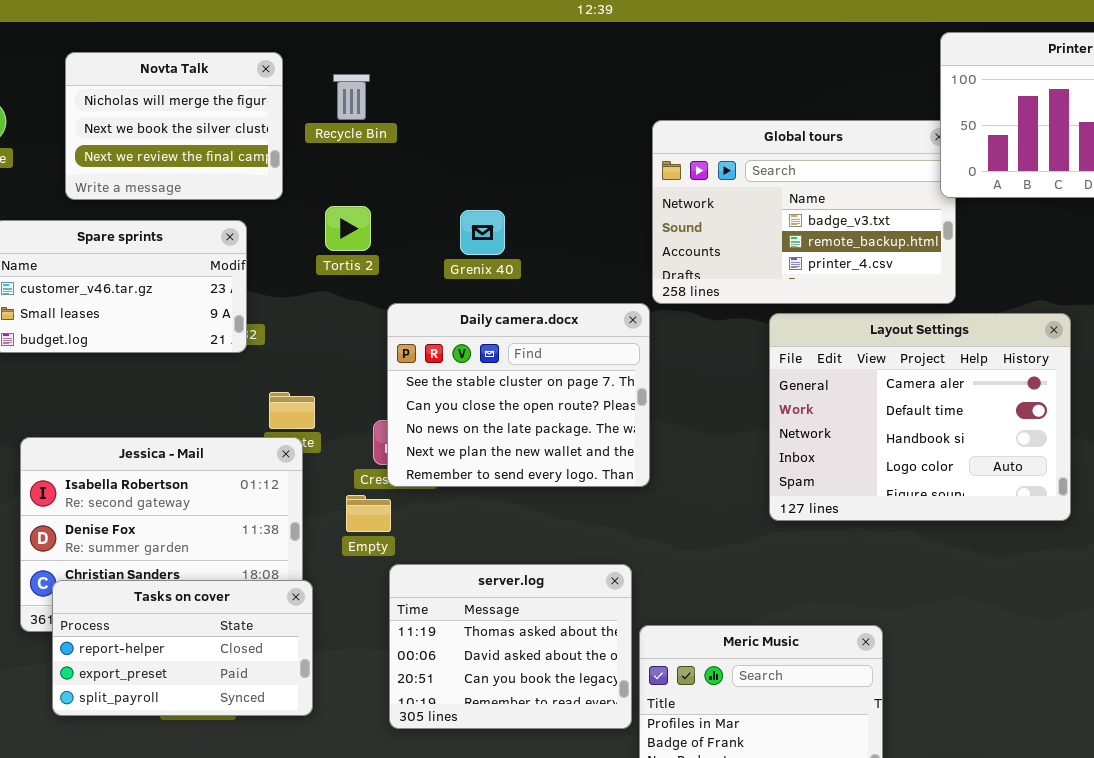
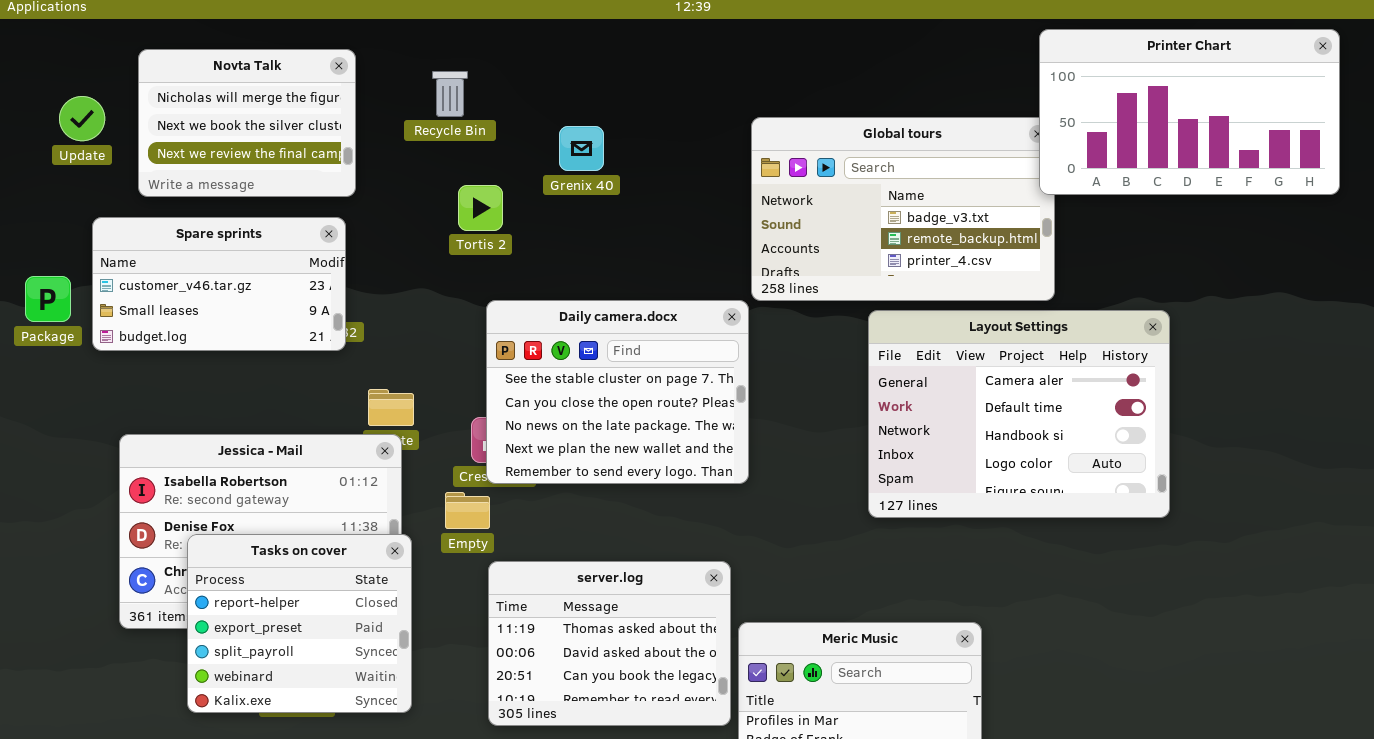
Novta Talk: [65,52,283,200] -> [138,49,356,197], moved
Tortis 2: [325,206,371,251] -> [458,185,503,231], moved
Grenix 40: [460,210,505,255] -> [559,126,604,171], moved
Tasks on cover: [52,580,313,716] -> [187,534,412,713], resized

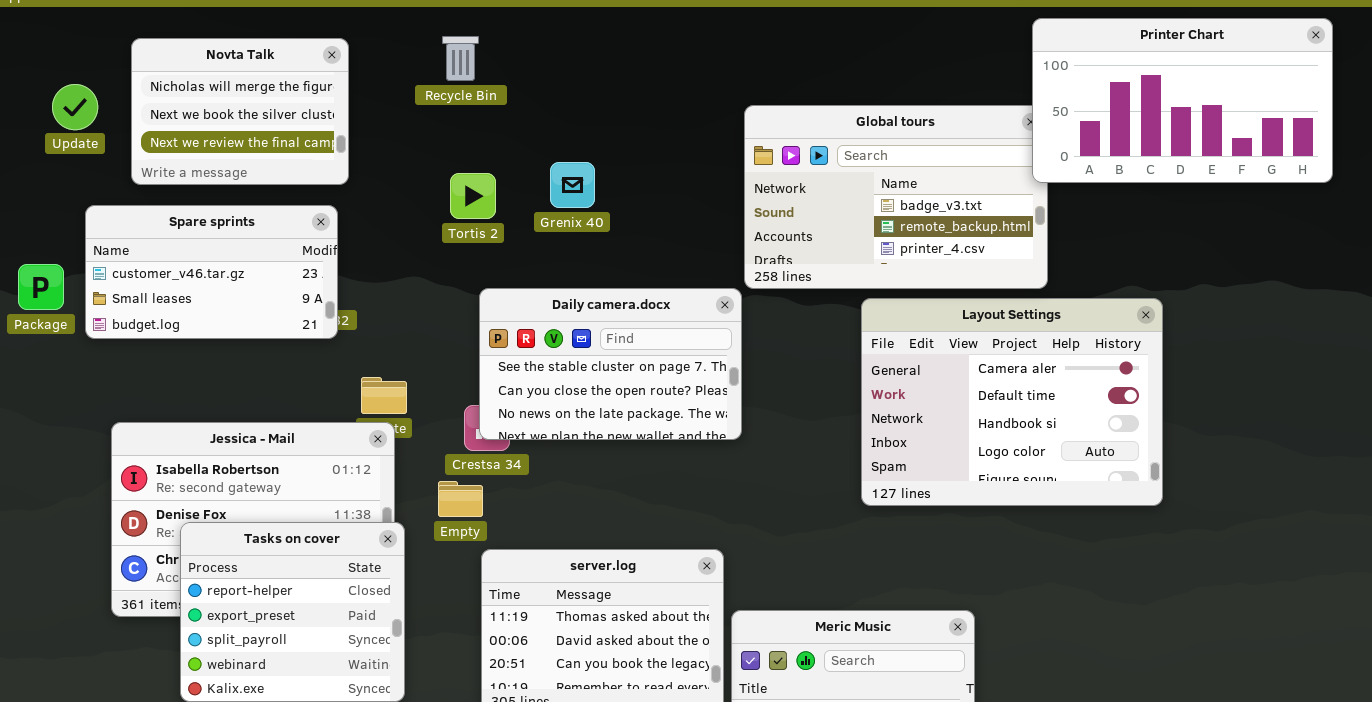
Recycle Bin: [432,71,468,117] -> [442,36,479,81], moved
Grenix 40: [559,126,604,171] -> [550,162,595,208], moved
Daily camera.docx: [486,300,749,484] -> [479,288,742,440], resized

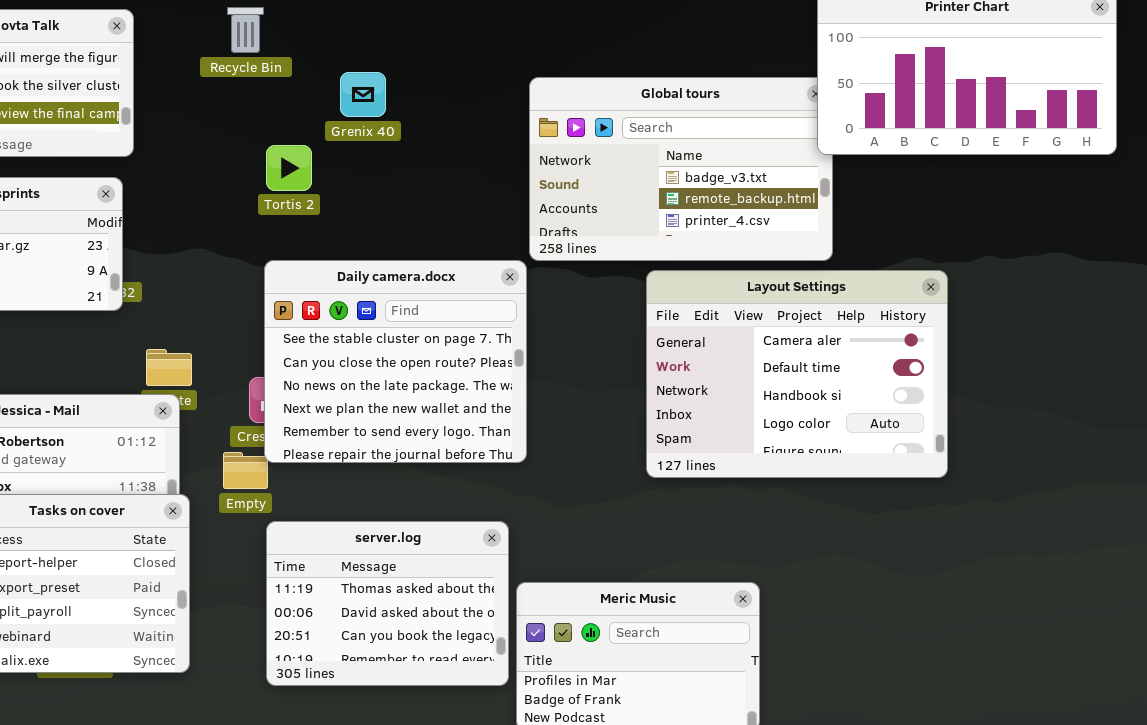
Grenix 40: [550,162,595,208] -> [340,72,386,117], moved
Tortis 2: [450,173,496,219] -> [266,145,312,191], moved
Daily camera.docx: [479,288,742,440] -> [264,260,527,463], resized

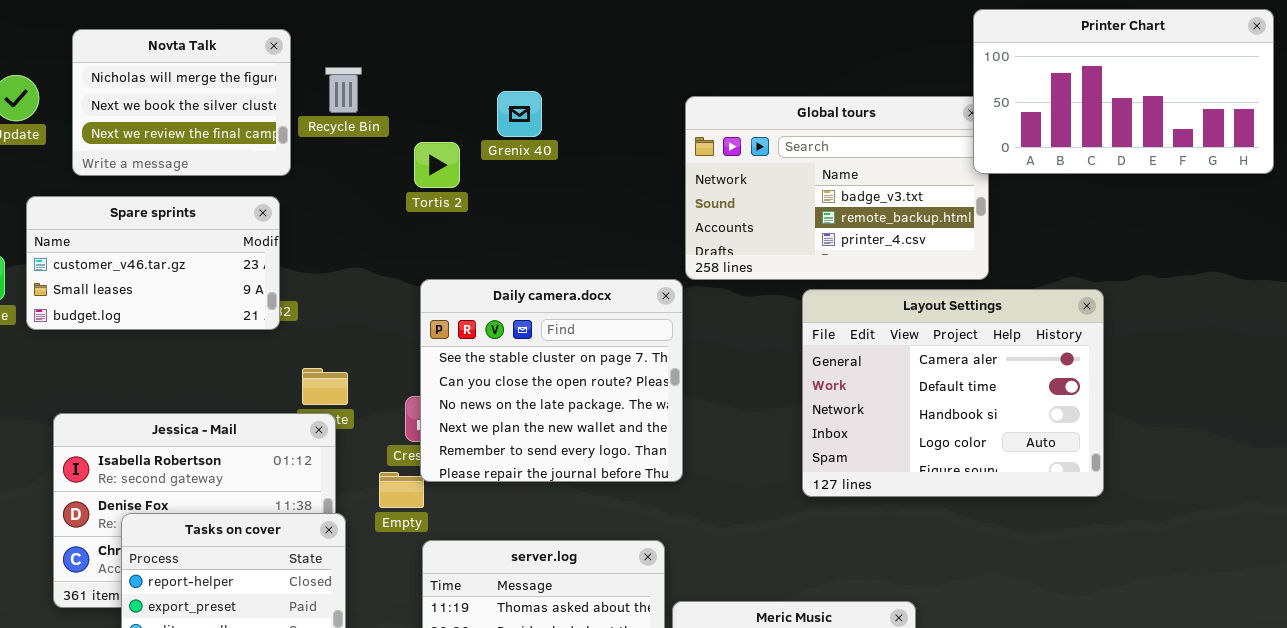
Recycle Bin: [227,7,264,53] -> [325,67,362,113], moved
Tortis 2: [266,145,312,191] -> [414,142,460,188], moved

